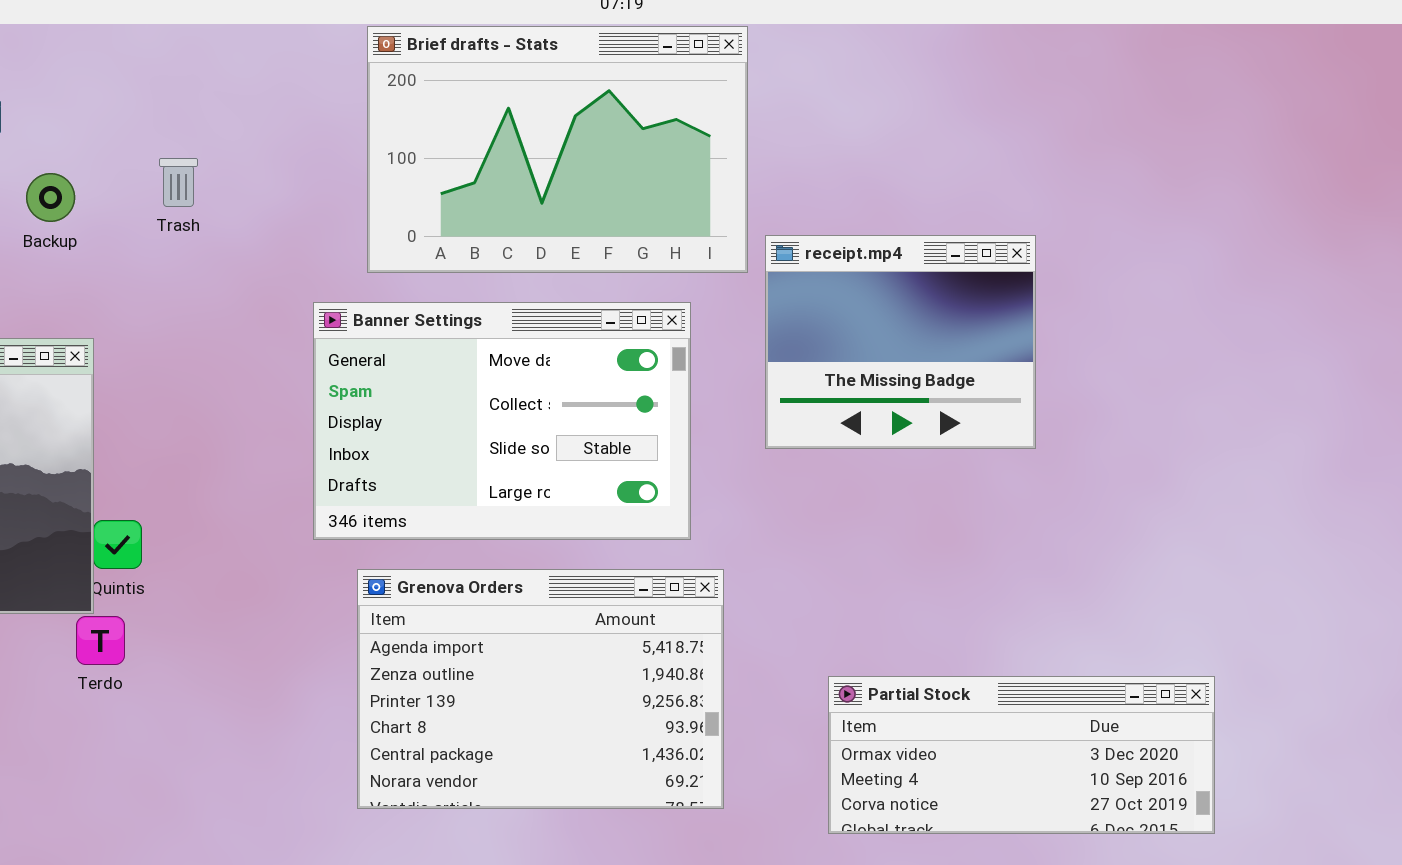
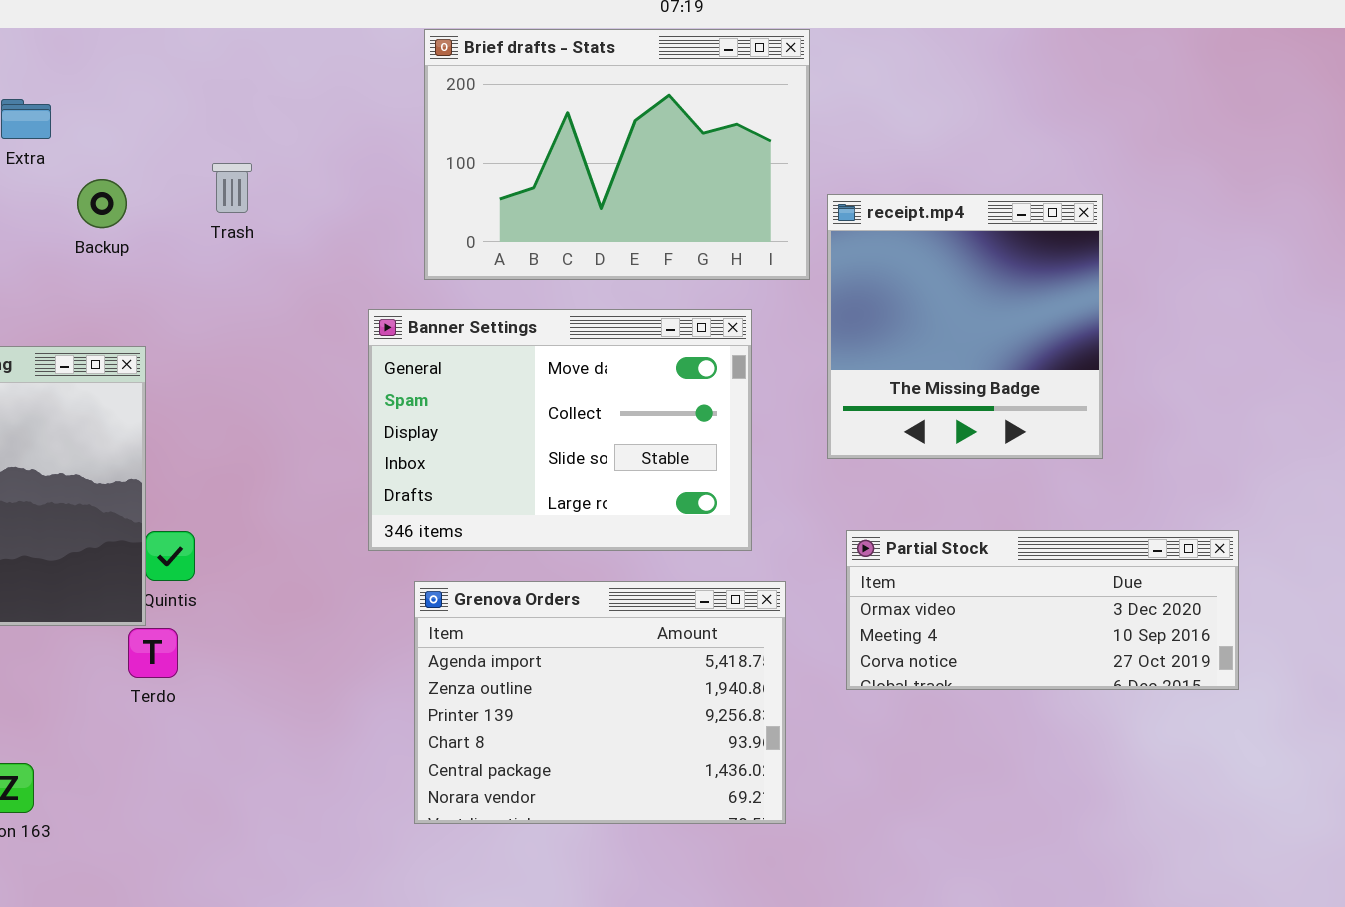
receipt.mp4: [765,235,1036,449] -> [827,194,1103,459], resized
Partial Stock: [828,676,1215,834] -> [846,530,1239,690], moved

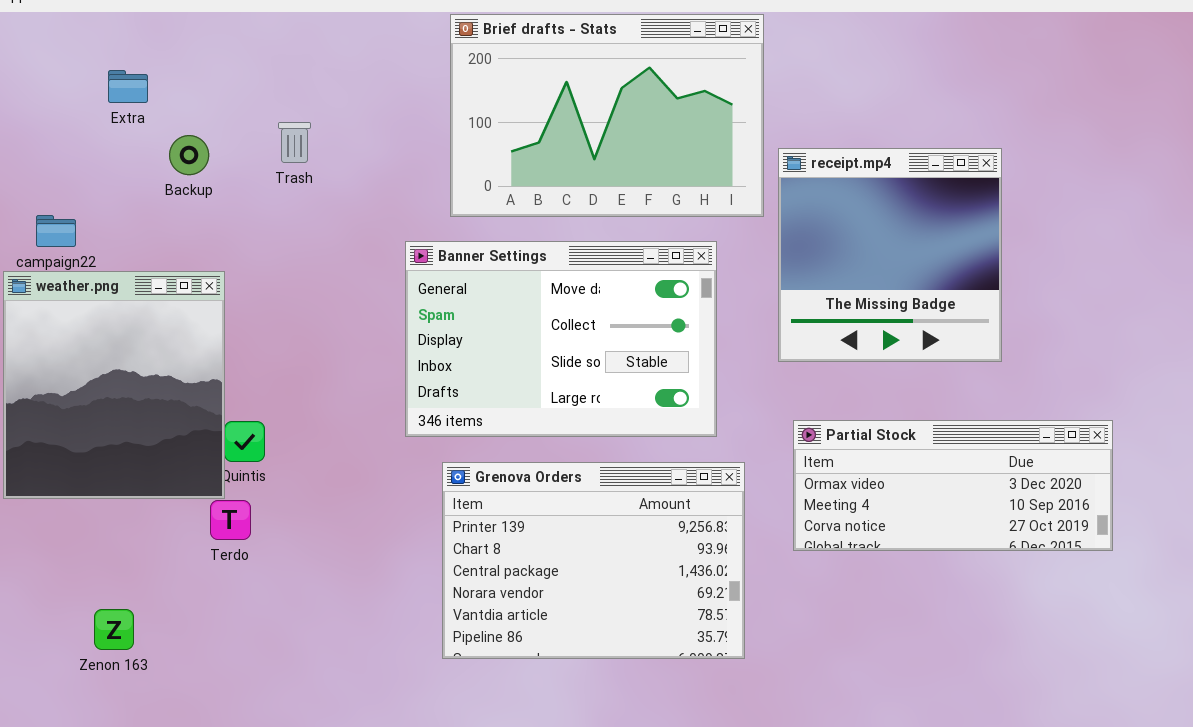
Grenova Orders: [414,581,786,824] -> [442,462,745,659], scrolled down 2 rows

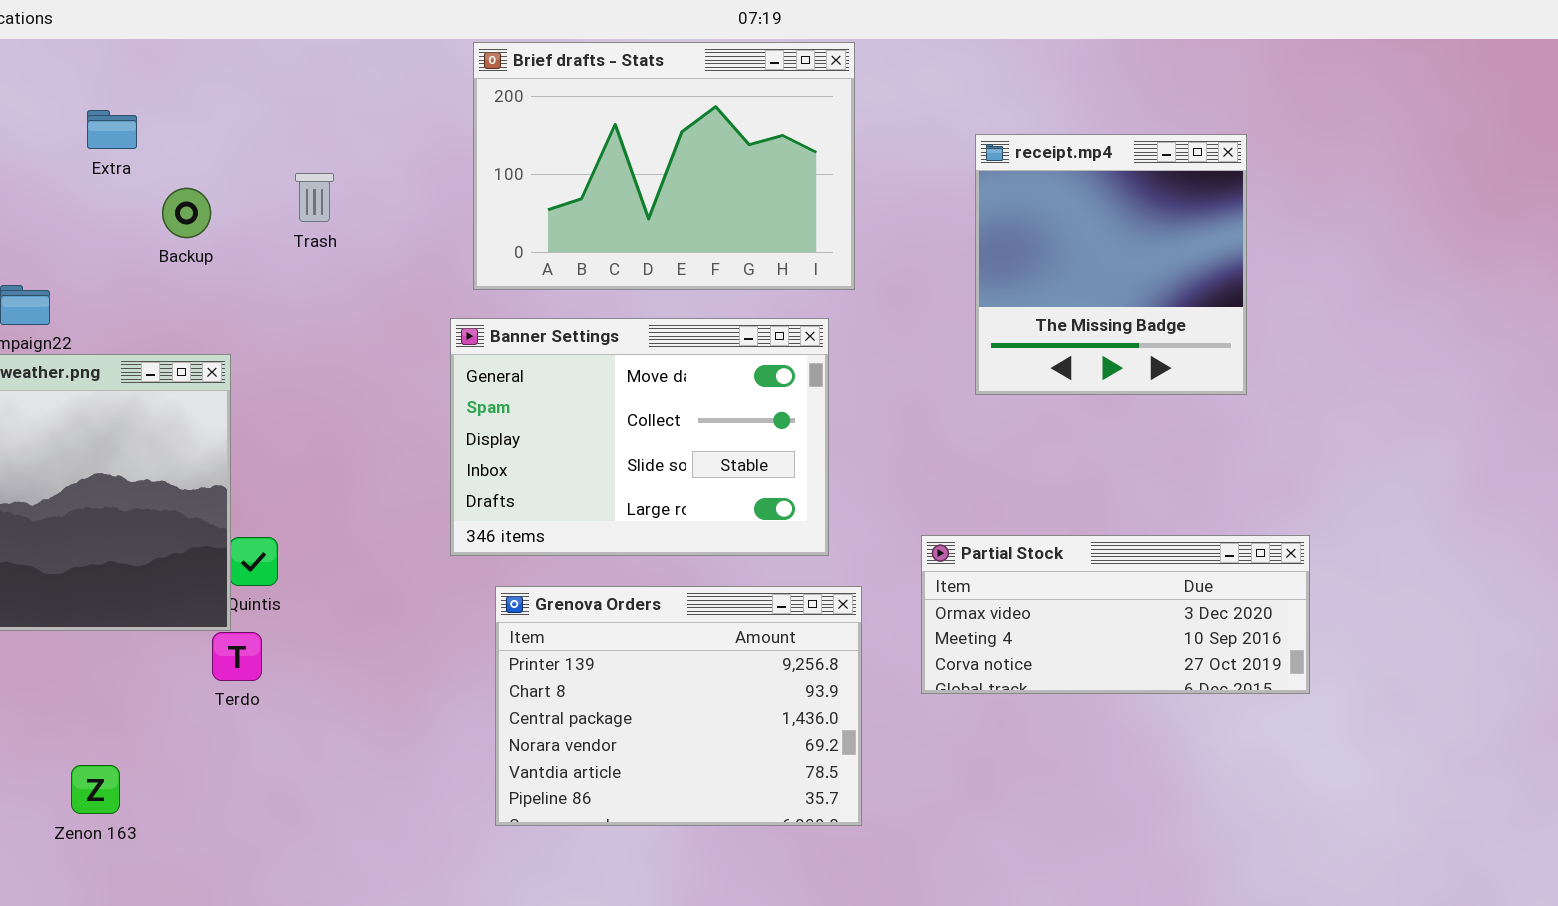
Brief drafts - Stats: [450,14,764,217] -> [473,42,855,290], moved
receipt.mp4: [778,148,1002,362] -> [975,134,1247,395], moved

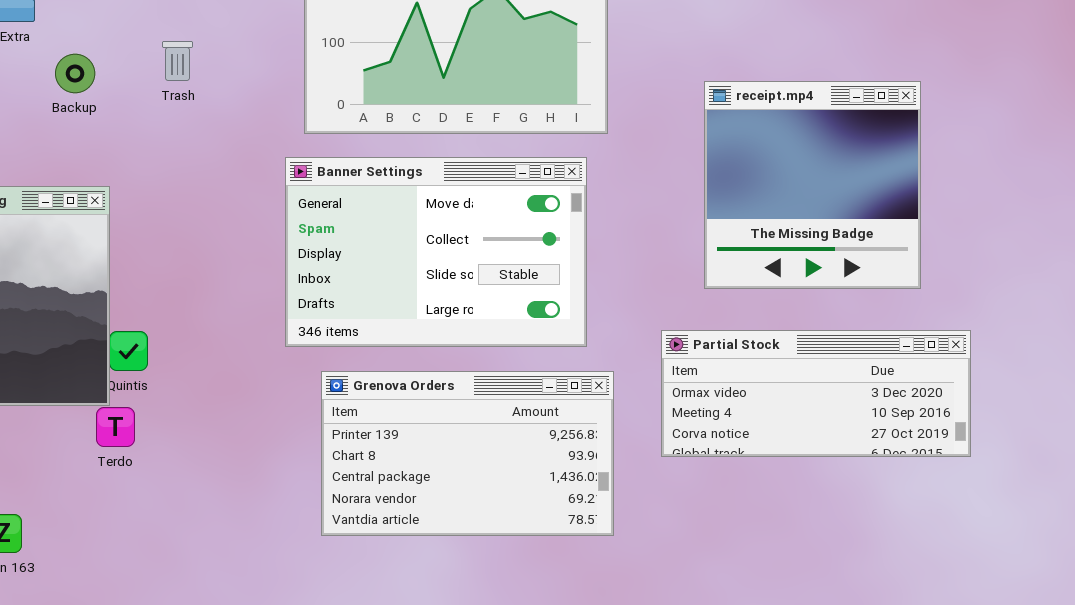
receipt.mp4: [975,134,1247,395] -> [704,81,921,289], moved
Grenova Orders: [495,586,862,826] -> [321,371,614,536], resized

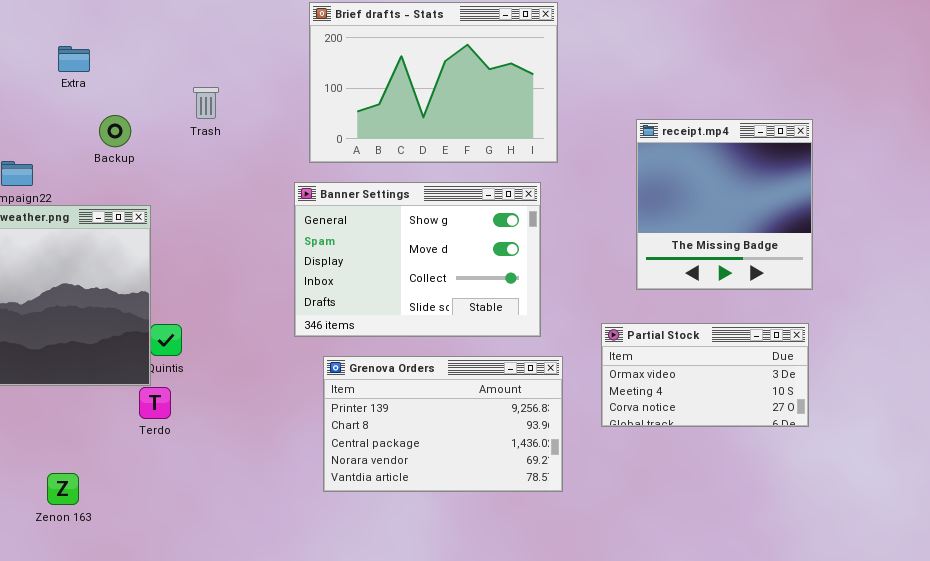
Backup: [55,54,95,93] -> [99,115,131,147], moved
Banner Settings: [285,157,587,347] -> [294,182,541,337], scrolled up 1 row
Partial Stock: [661,330,971,457] -> [601,323,809,427], resized

